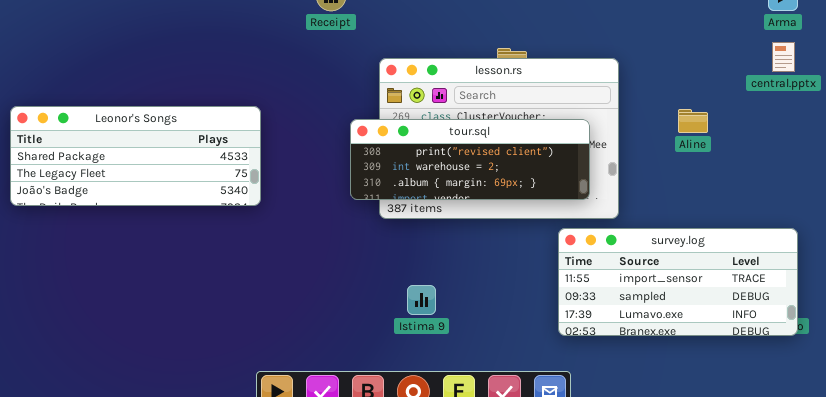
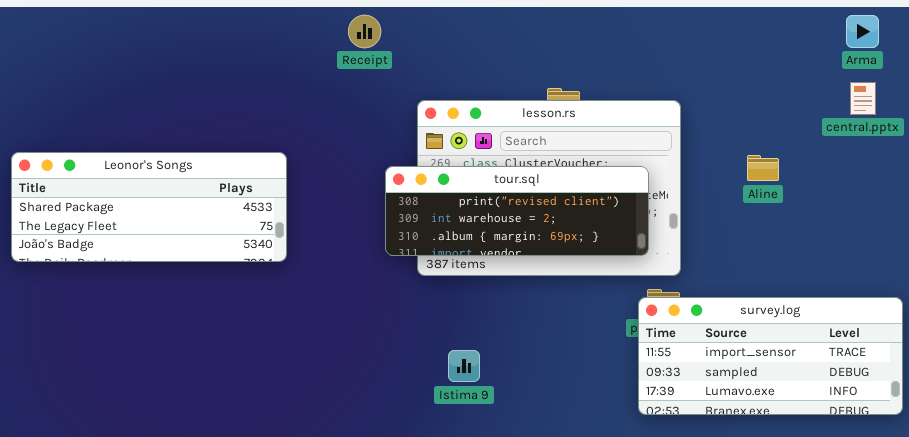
survey.log: [558,228,798,336] -> [638,297,903,415], moved

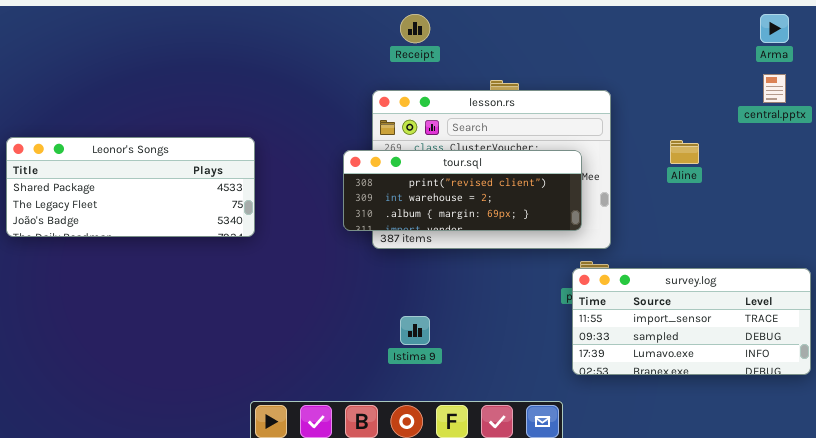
Receipt: [348,15,381,48] -> [400,14,430,43], moved

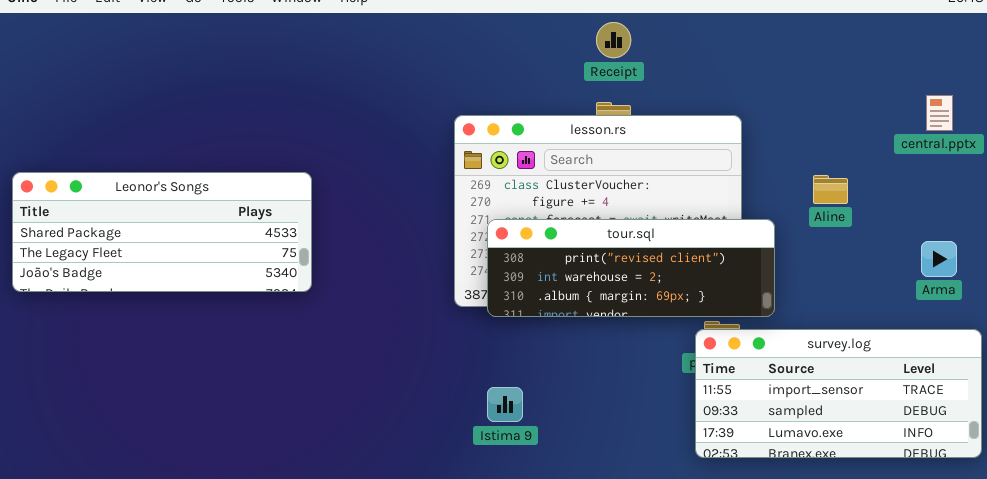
Receipt: [400,14,430,43] -> [596,22,631,58], moved
Arma: [760,14,789,43] -> [921,241,957,277], moved
tour.sql: [343,150,582,231] -> [487,219,775,317], moved

